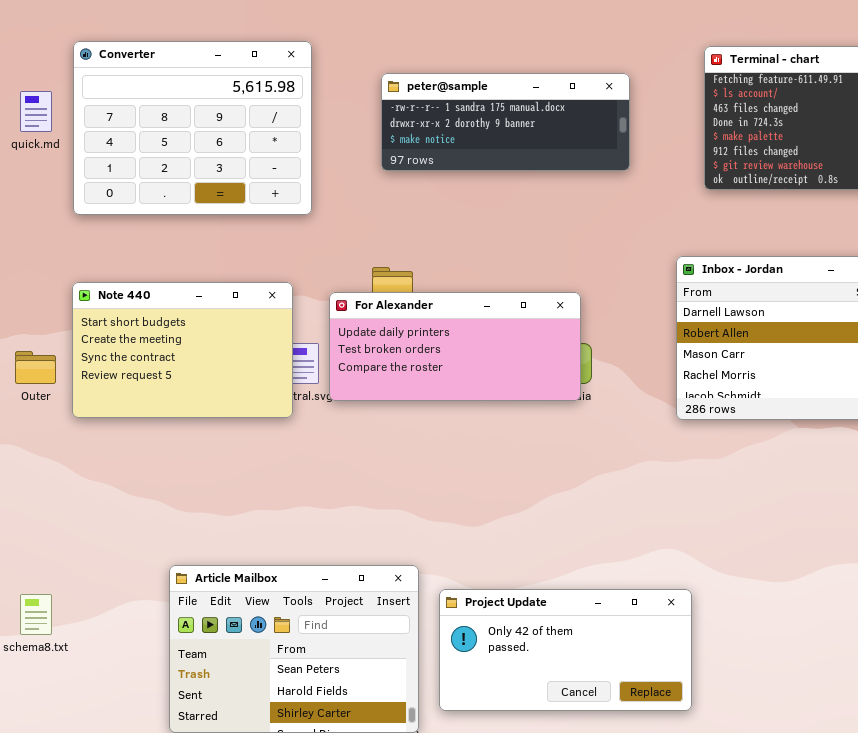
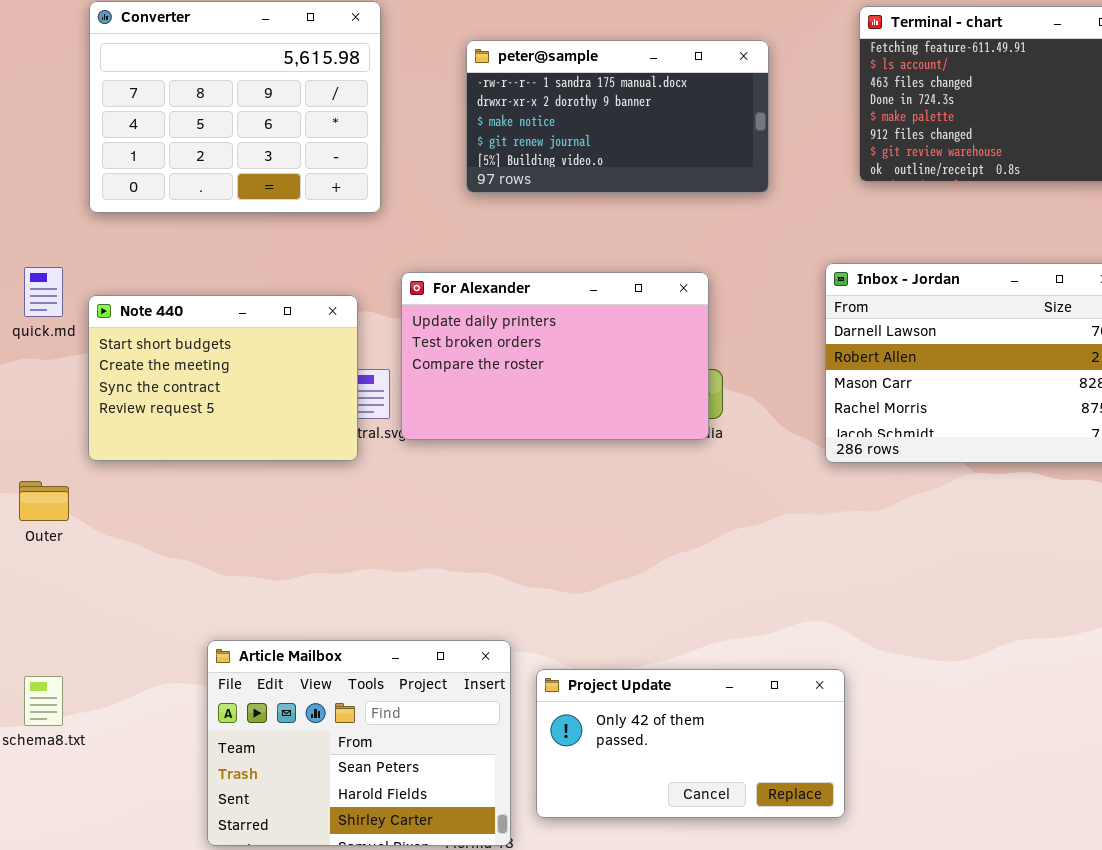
peter@sample: [381,73,630,171] -> [466,40,769,193], resized
quick.md: [20,91,52,132] -> [24,267,63,317], moved
For Alexander: [329,292,581,401] -> [401,272,709,440], resized
Outer: [15,351,56,384] -> [19,481,69,521], moved

